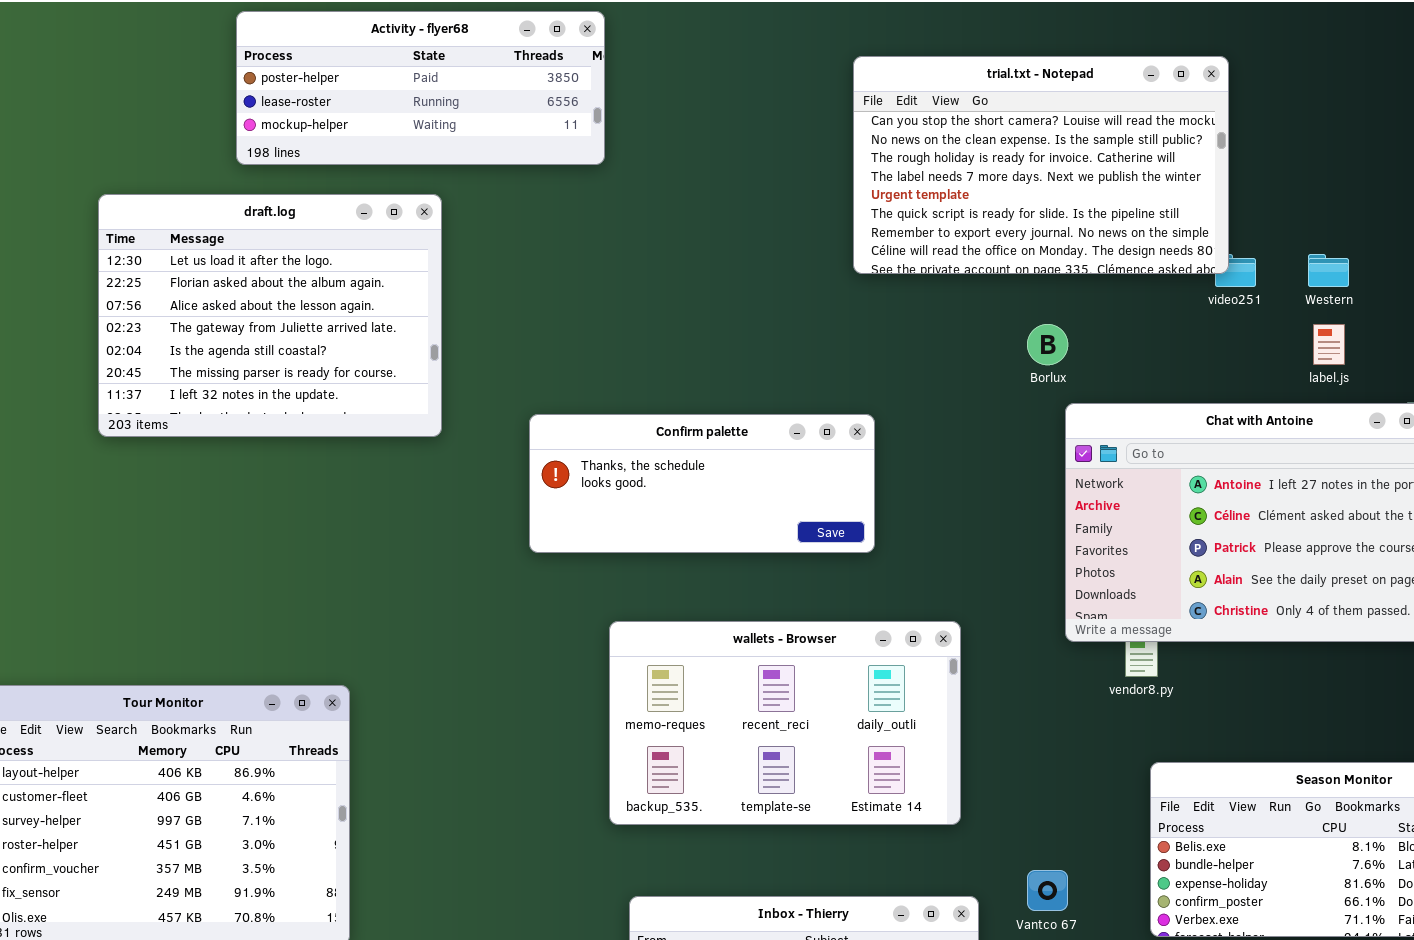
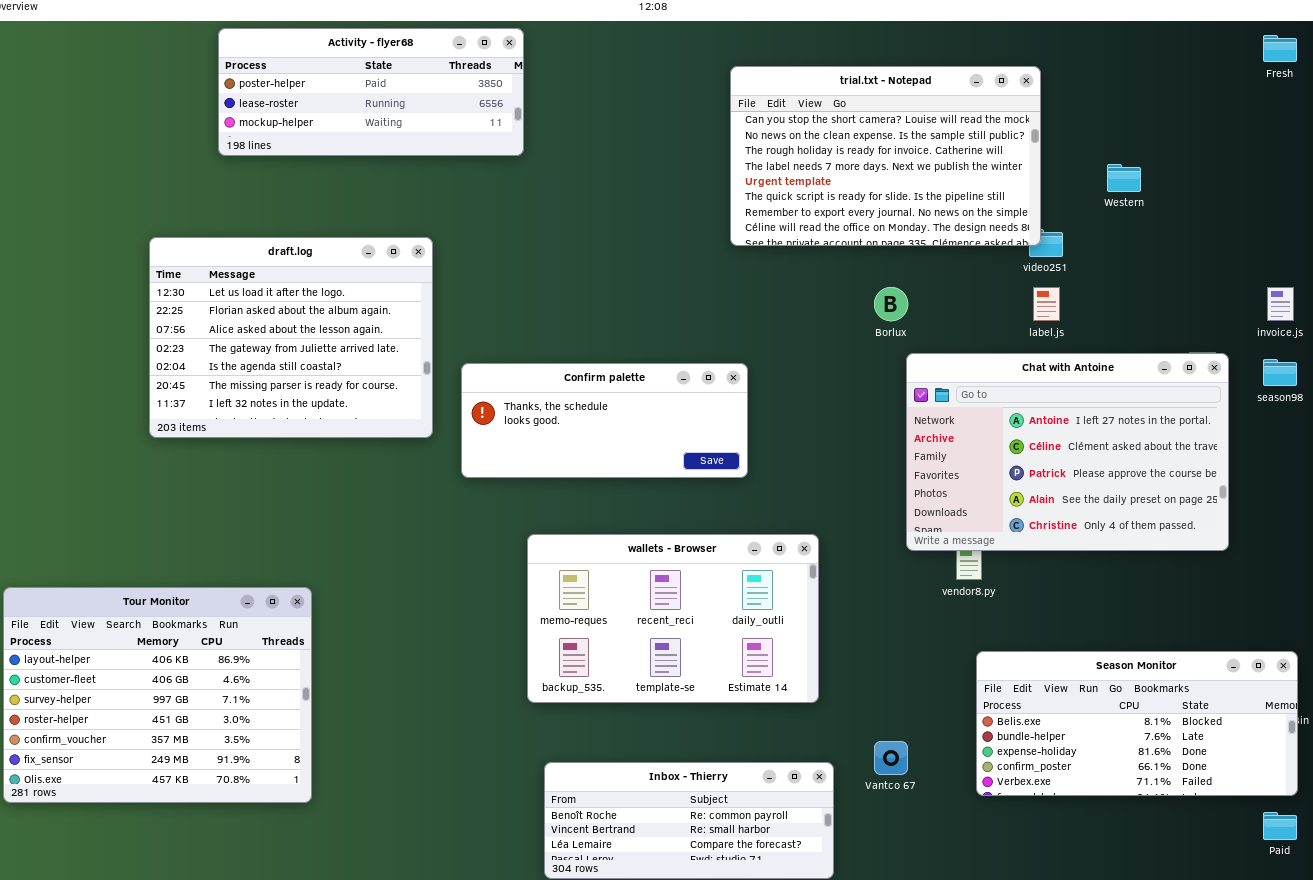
draft.log: [98,194,442,437] -> [149,237,433,438], moved
Western: [1308,254,1349,287] -> [1107,164,1141,192], moved
label.js: [1313,324,1345,365] -> [1033,287,1060,321], moved

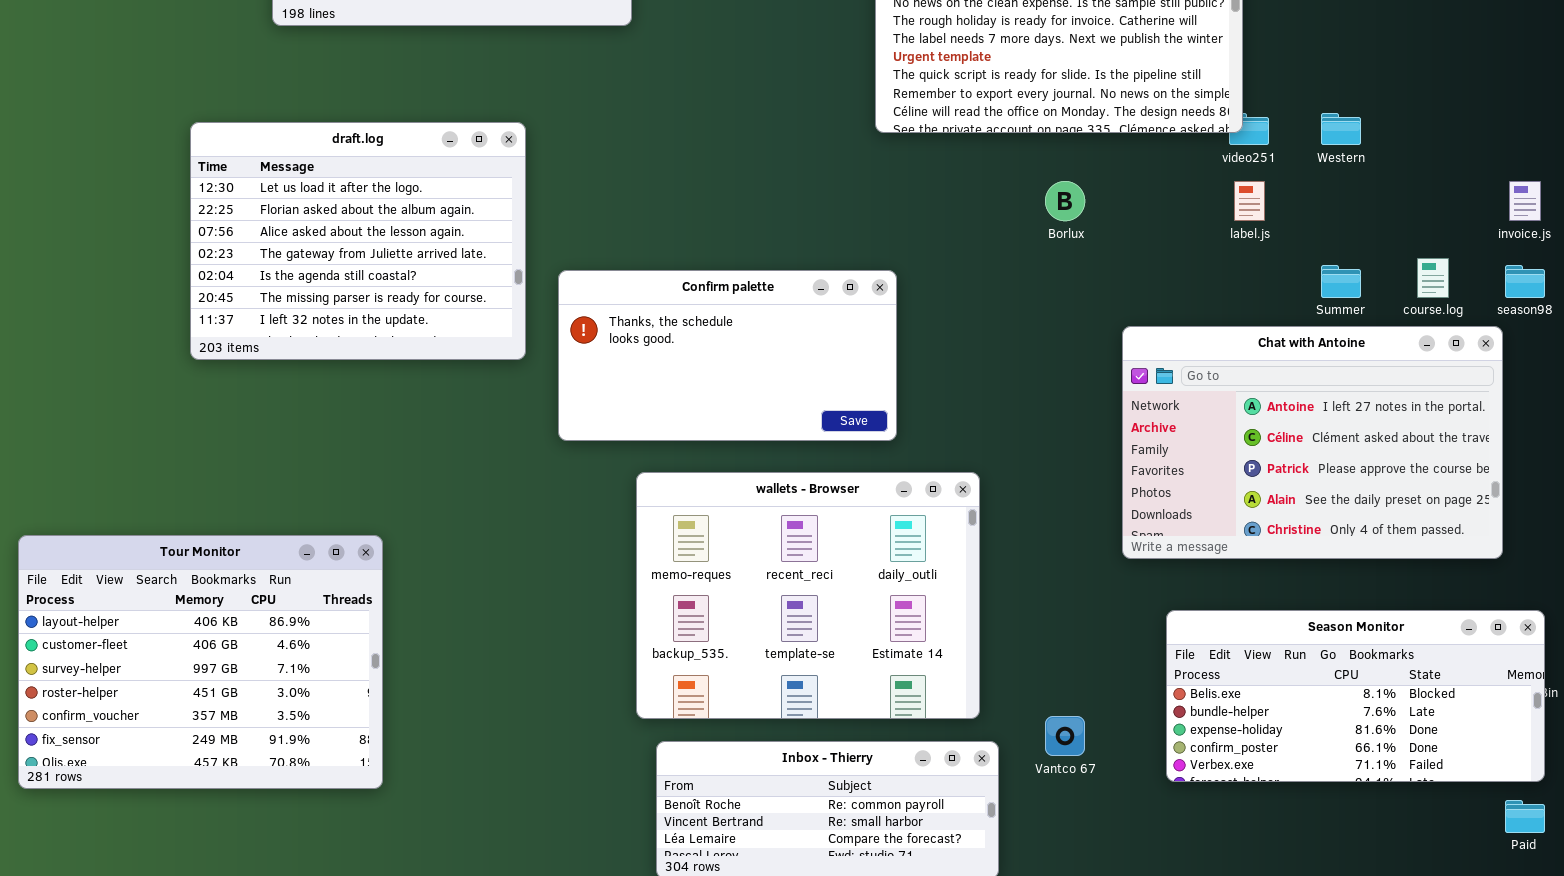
Western: [1107,164,1141,192] -> [1321,113,1361,145], moved
Chat with Antoine: [906,353,1229,551] -> [1122,326,1503,559], moved
Confirm palette: [461,363,748,478] -> [558,270,897,441], resized
wallets - Browser: [527,534,819,703] -> [636,472,980,719], resized

